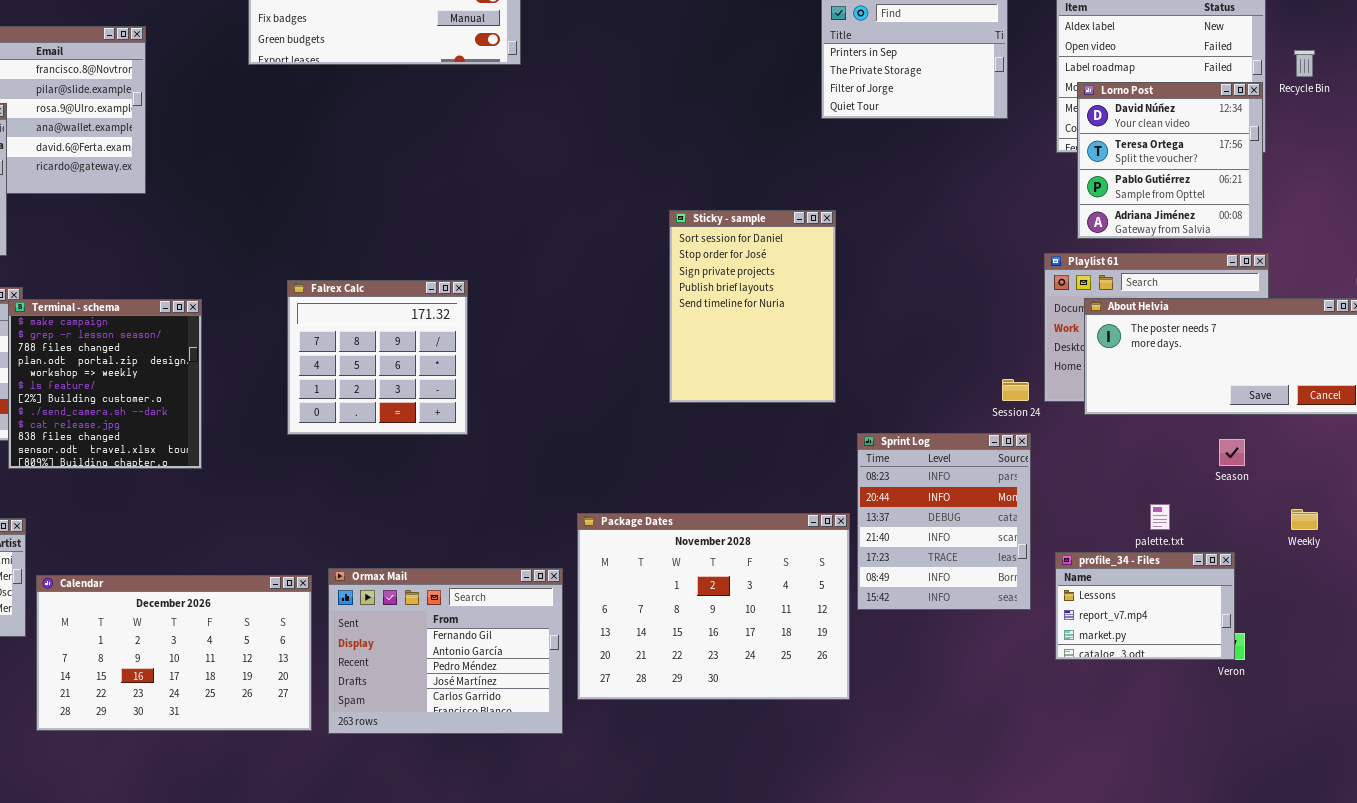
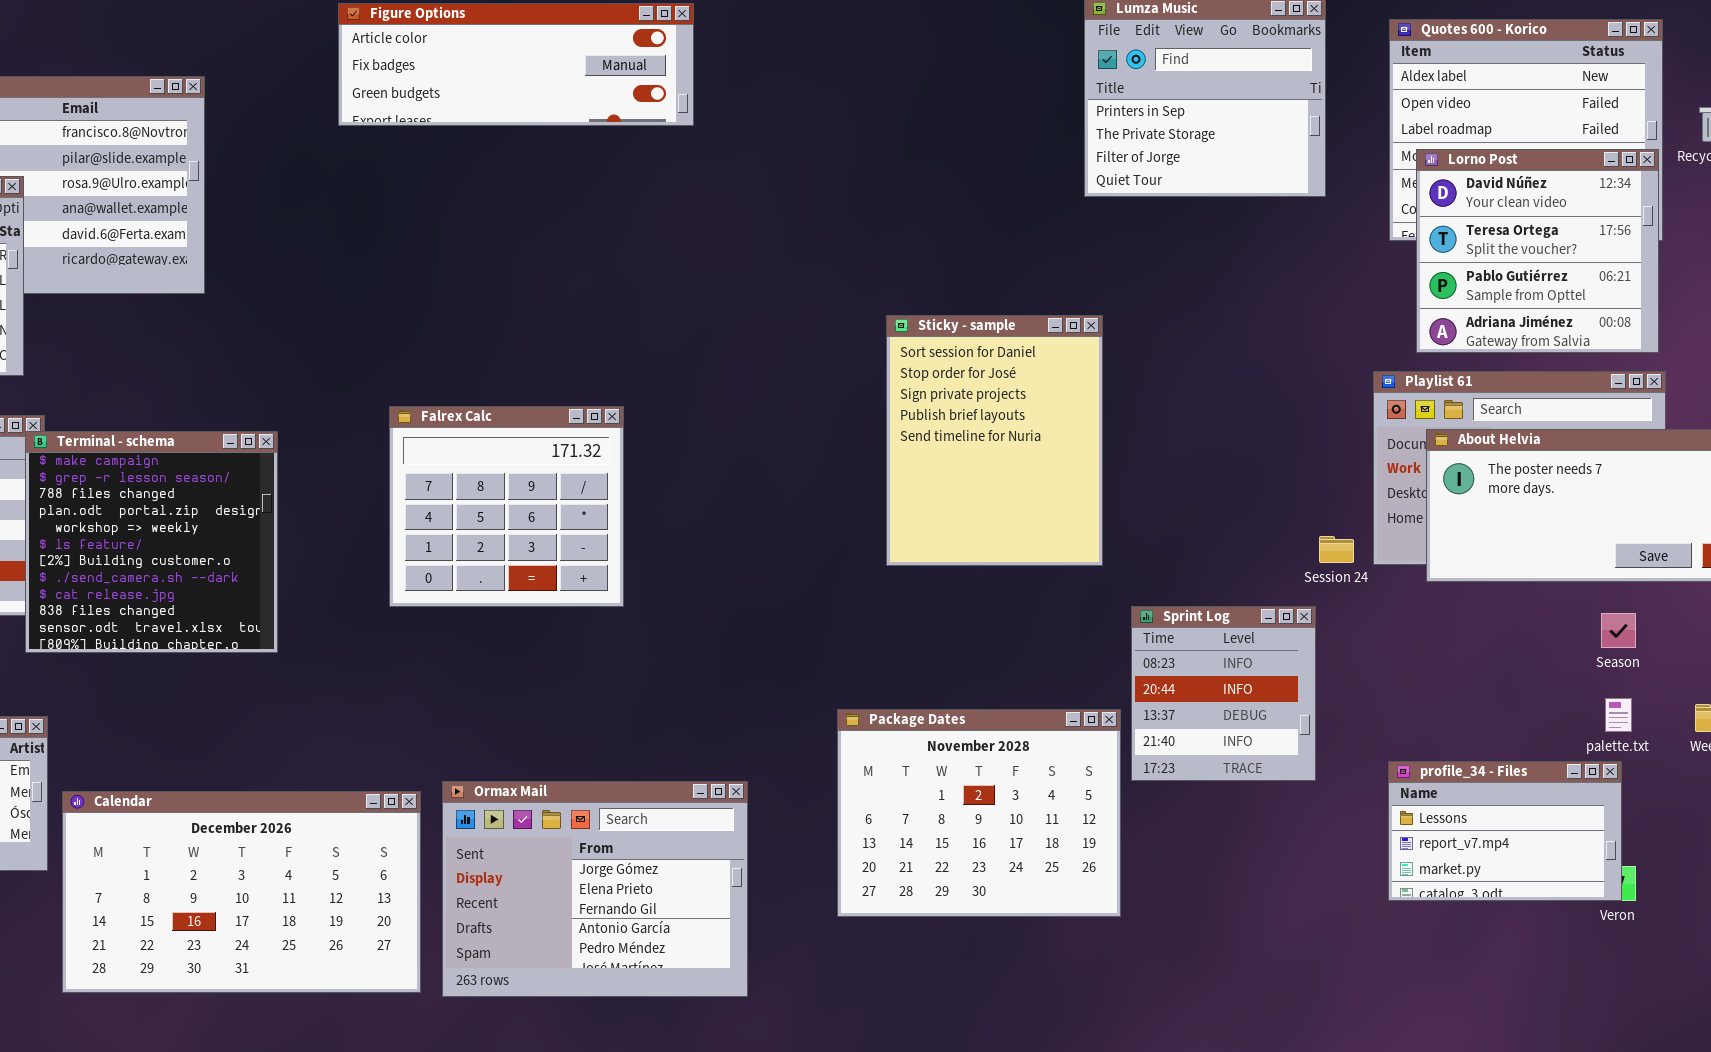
Sprint Log: [857,433,1031,610] -> [1131,606,1316,781], resized
palette.txt: [1150,504,1170,530] -> [1605,698,1632,732], moved
Package Dates: [577,513,850,700] -> [837,709,1121,917], resized
Ormax Mail: [328,568,563,734] -> [442,781,748,997], scrolled up 2 rows

